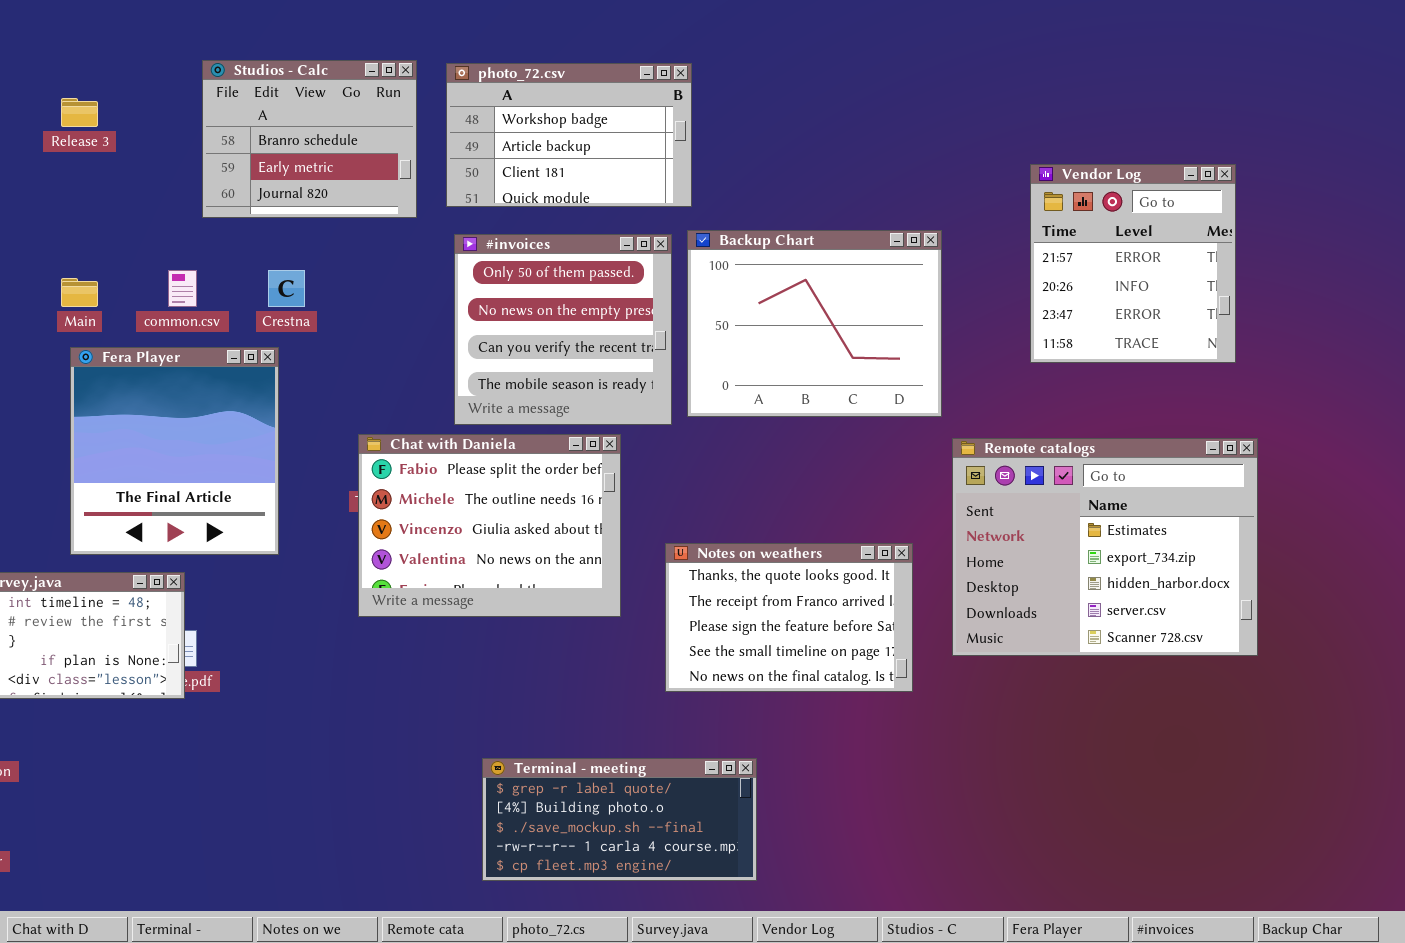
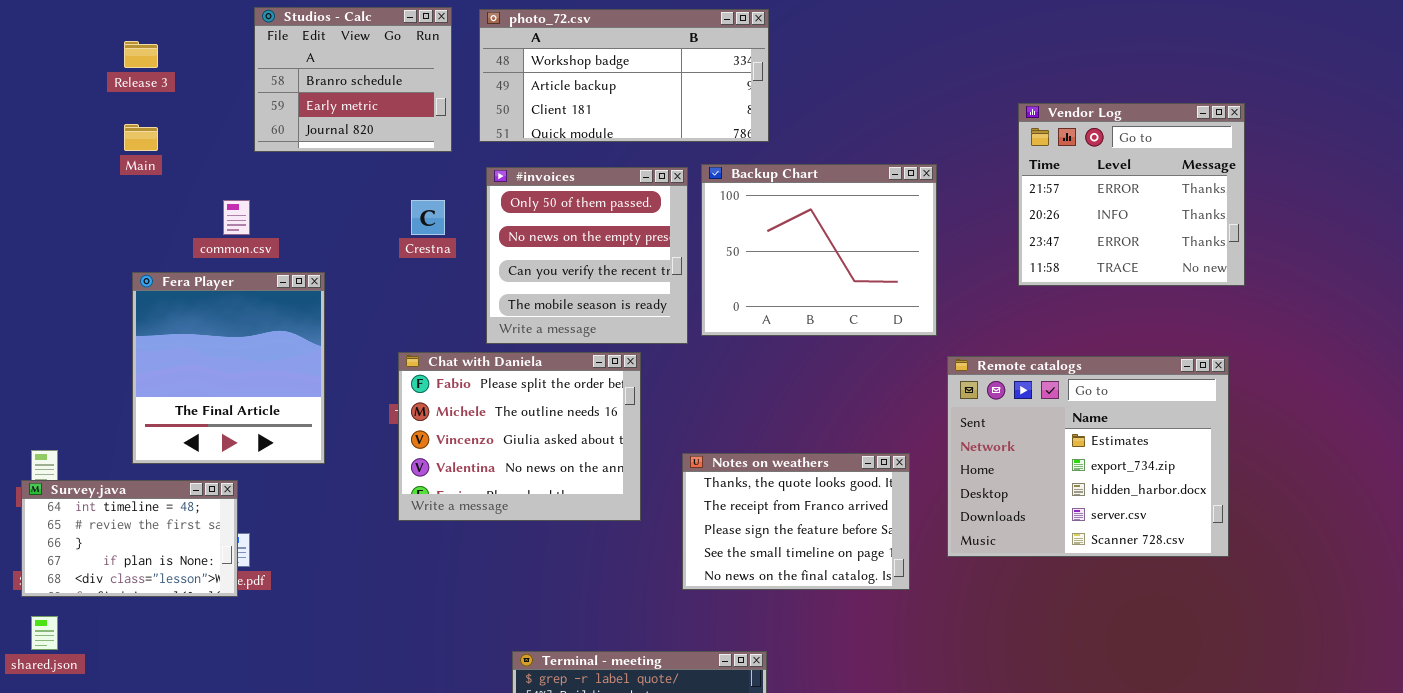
photo_72.csv: [446,63,692,207] -> [479,9,769,142], resized
Vendor Log: [1030,164,1236,363] -> [1018,103,1245,286], resized
Crestna: [268,270,305,307] -> [411,200,445,235], moved
Main: [61,278,98,307] -> [124,124,158,151], moved

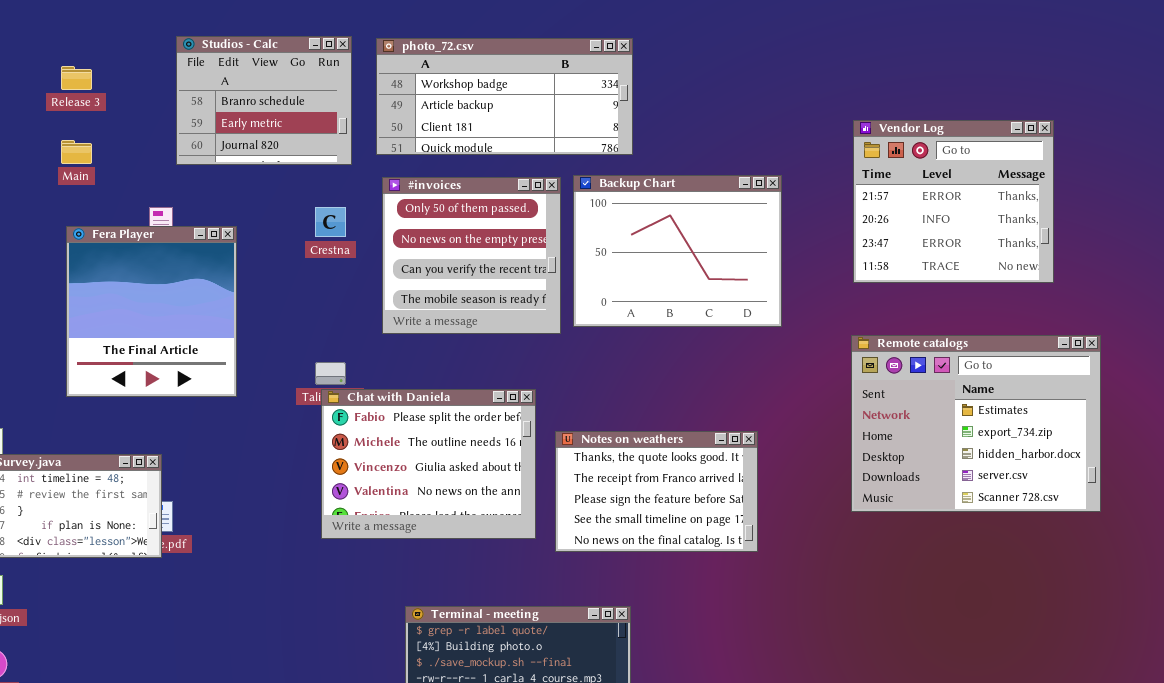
Fera Player: [132,272,325,464] -> [66,226,237,397], moved
Chat with Daniela: [398,352,641,521] -> [321,389,536,539], moved
Remote catalogs: [947,356,1229,557] -> [851,335,1101,512], moved

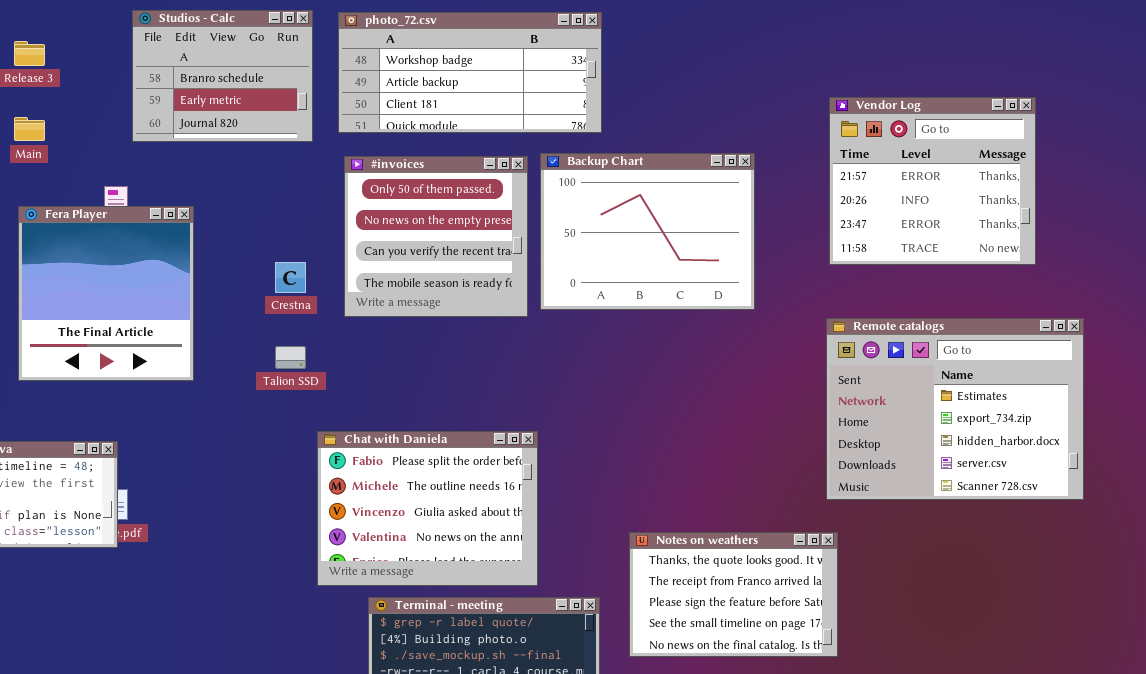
Crestna: [315,207,346,237] -> [275,262,306,293], moved
Chat with Daniela: [321,389,536,539] -> [317,431,538,586], moved
Notes on weathers: [555,431,758,552] -> [629,532,838,657], moved

